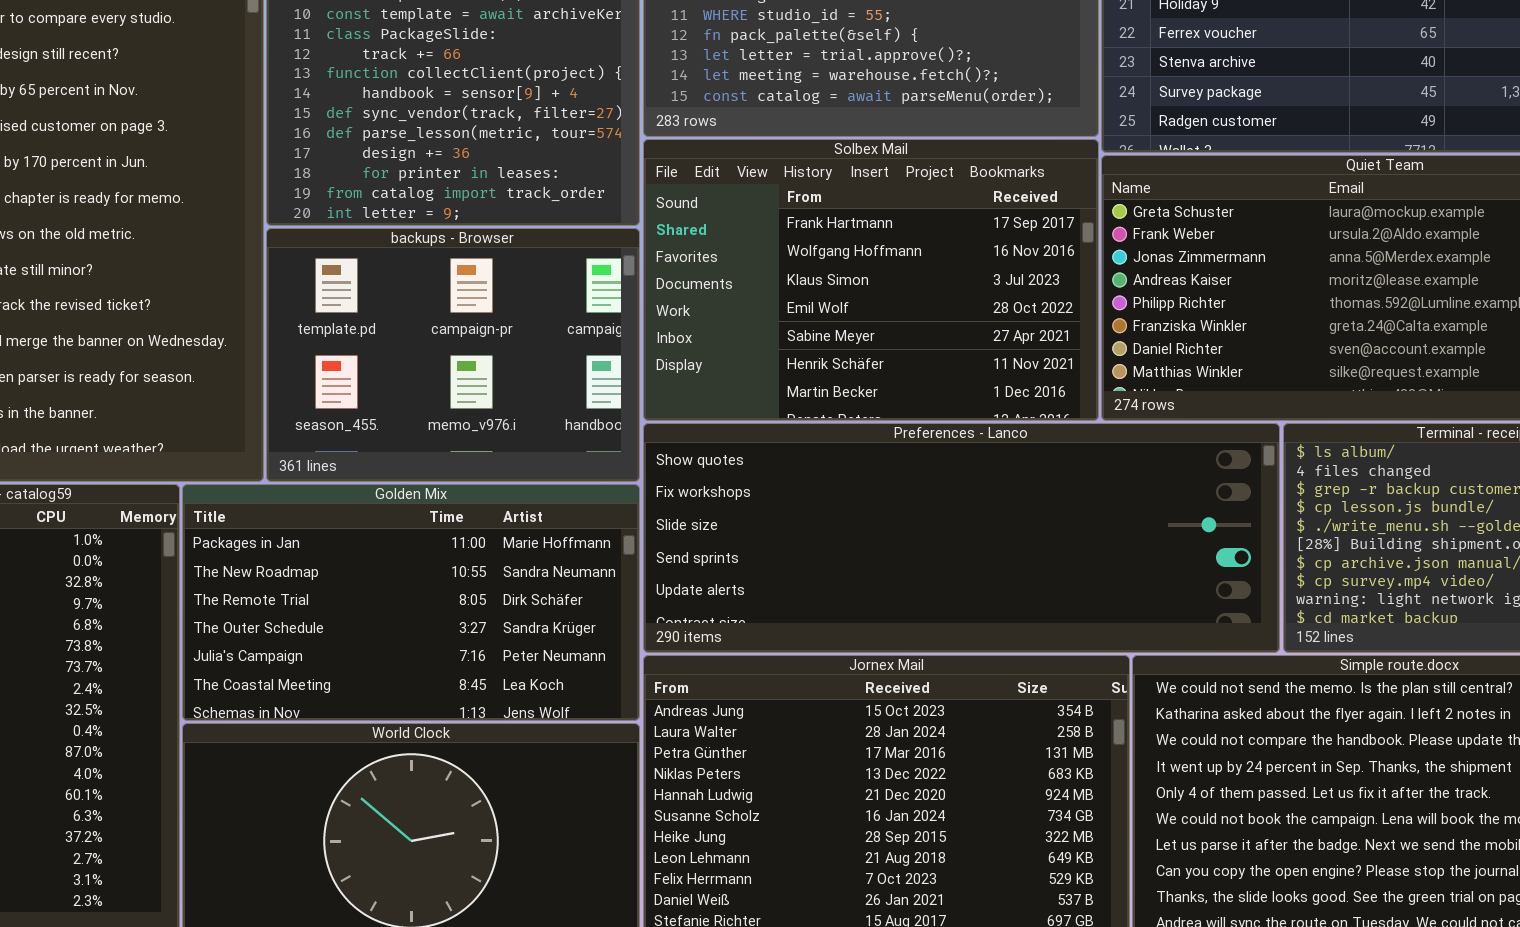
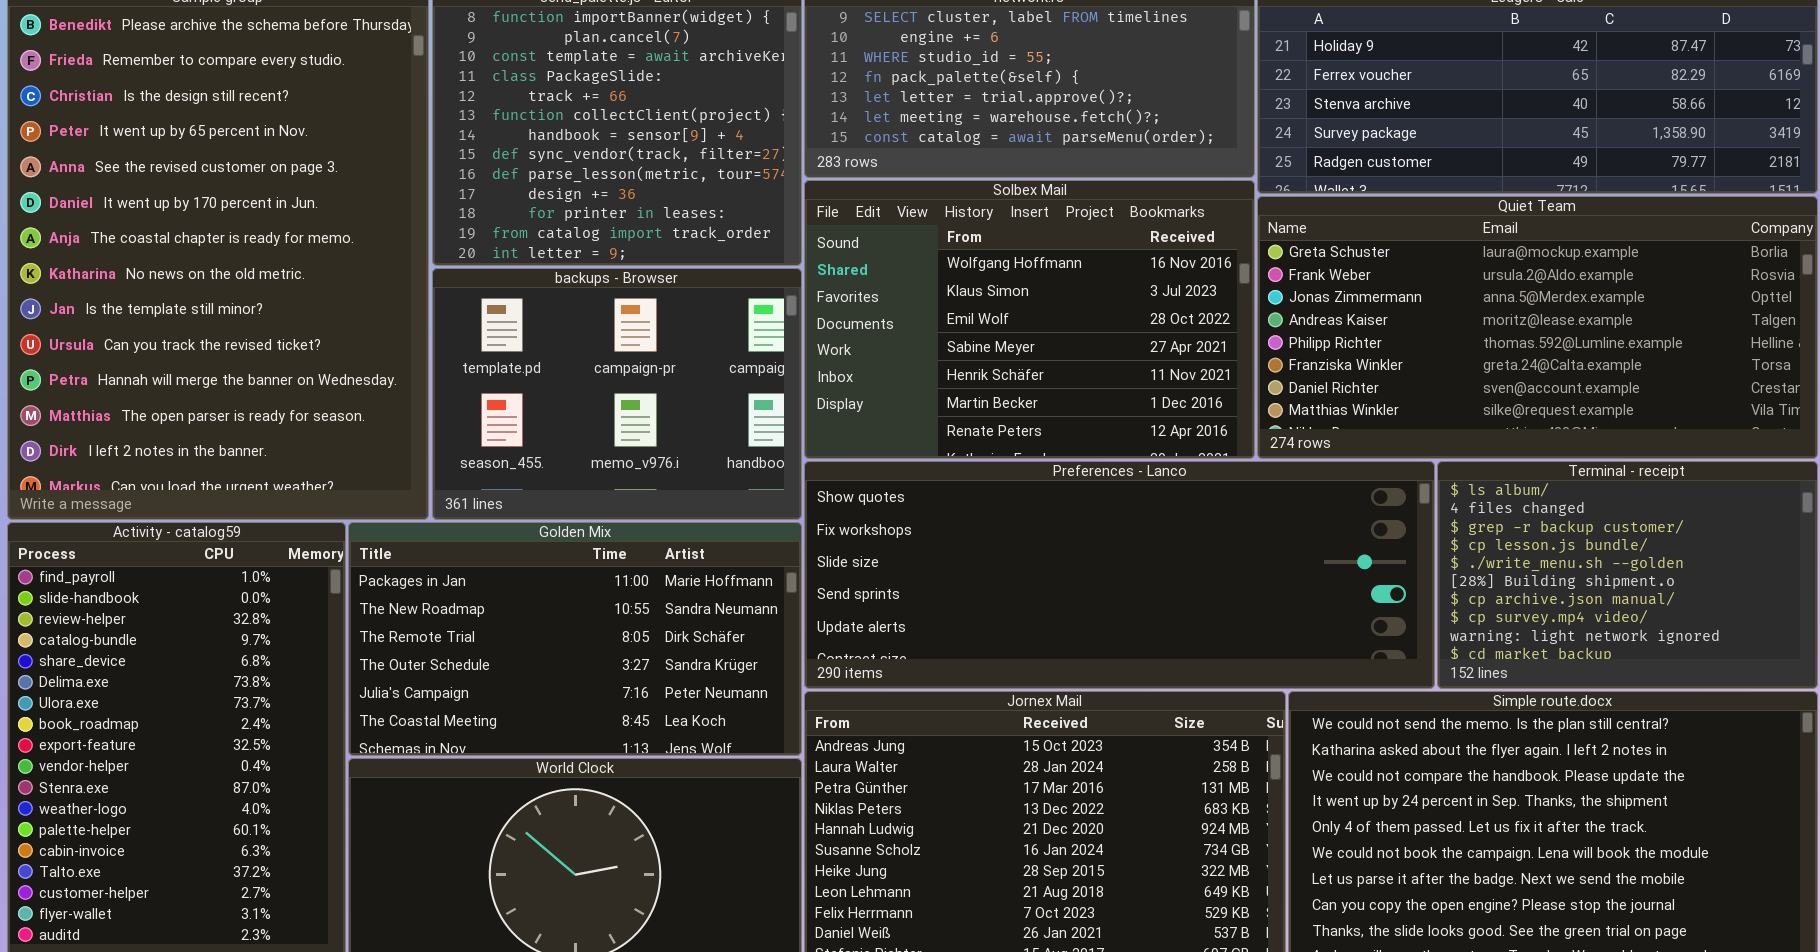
Solbex Mail: [643,139,1099,421] -> [804,180,1255,459], scrolled down 1 row

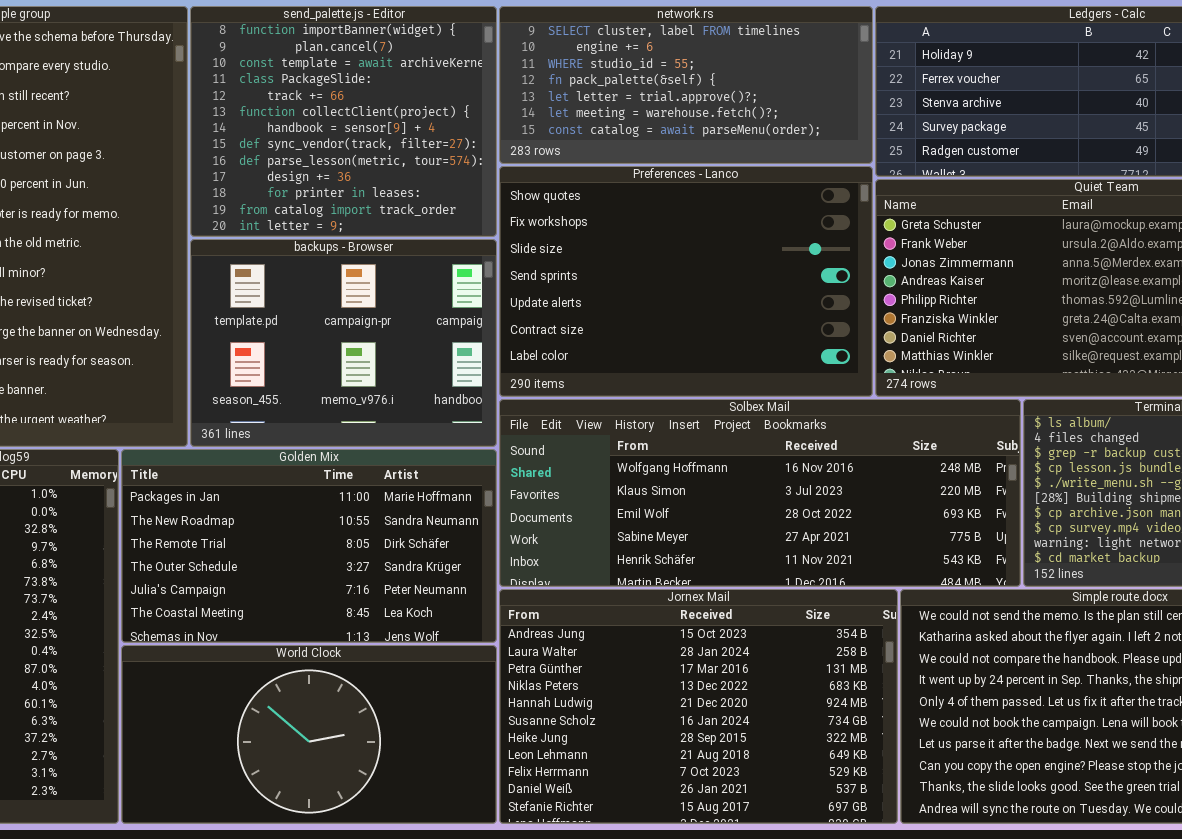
Solbex Mail: [804,180,1255,459] -> [499,399,1021,587], moved, resized
Preferences - Lanco: [804,461,1435,689] -> [499,166,873,397], moved, resized

